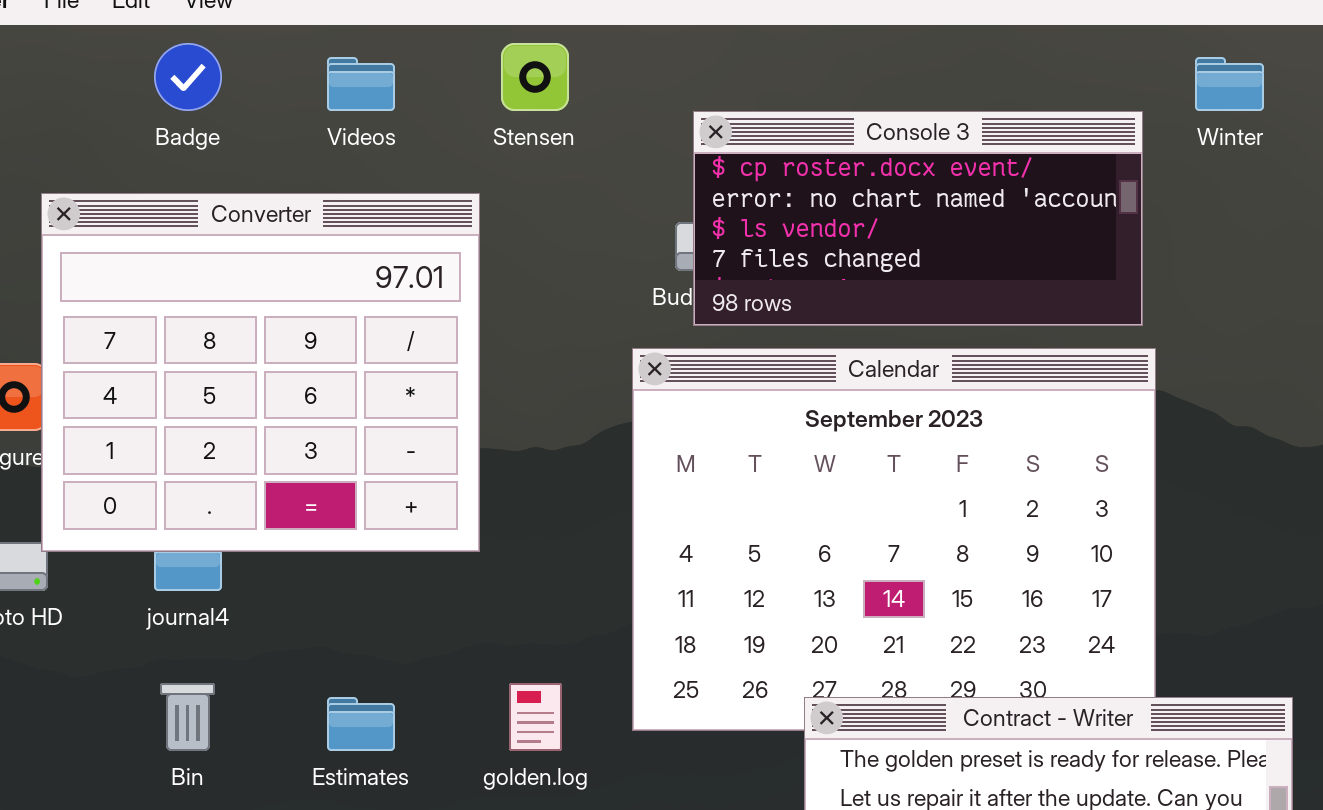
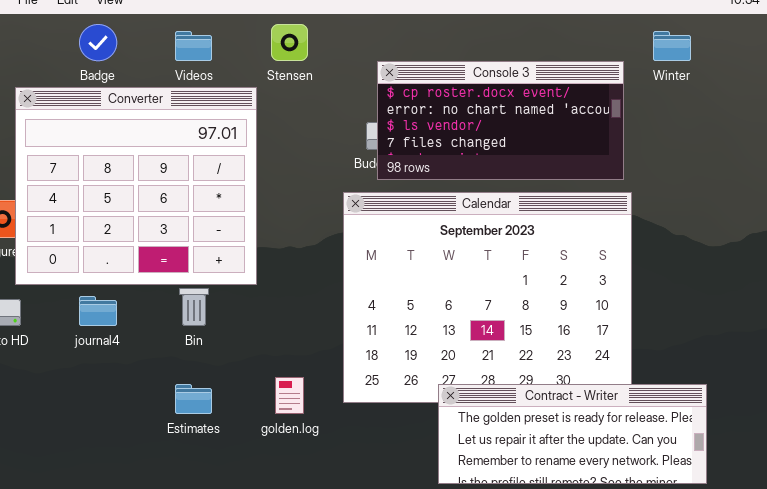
Converter: [41,193,480,552] -> [15,87,257,285], moved
Bin: [160,683,215,751] -> [179,288,209,326], moved

